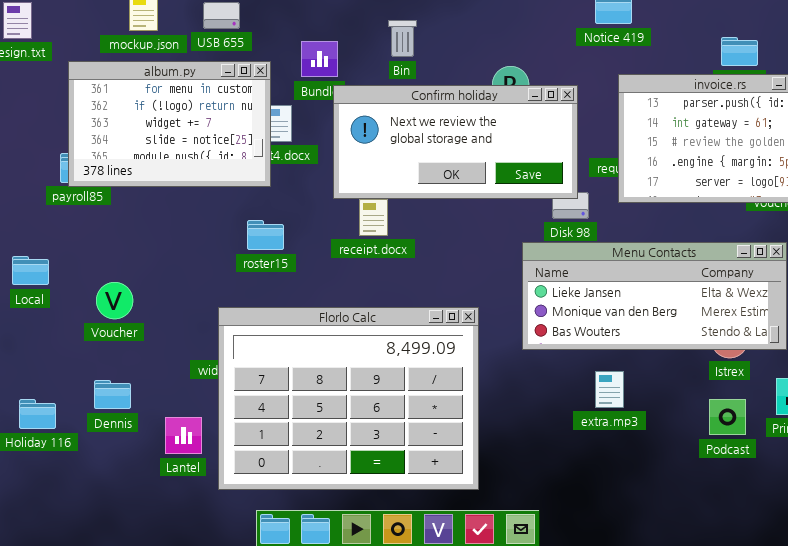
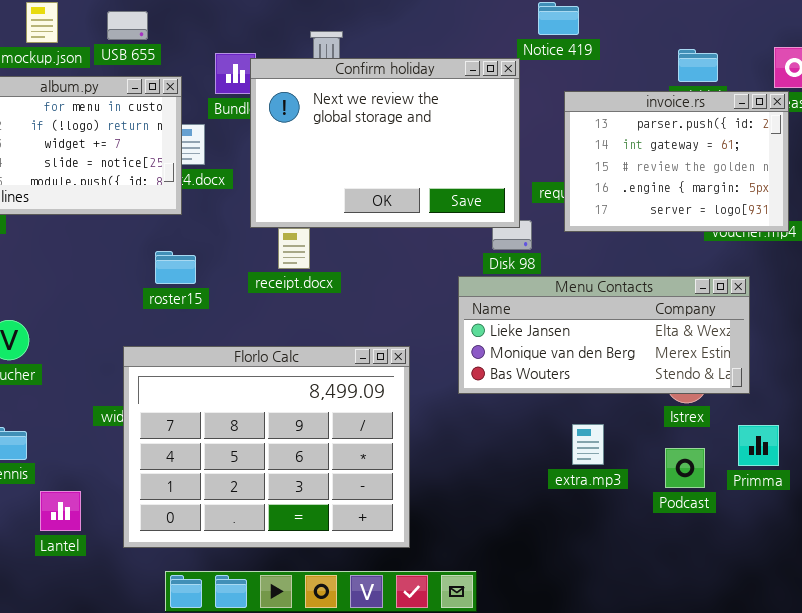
Confirm holiday: [333,85,578,199] -> [250,58,520,228], resized
extra.mp3: [595,371,624,408] -> [572,424,604,465], moved
Lantel: [165,417,202,454] -> [40,491,81,531], moved

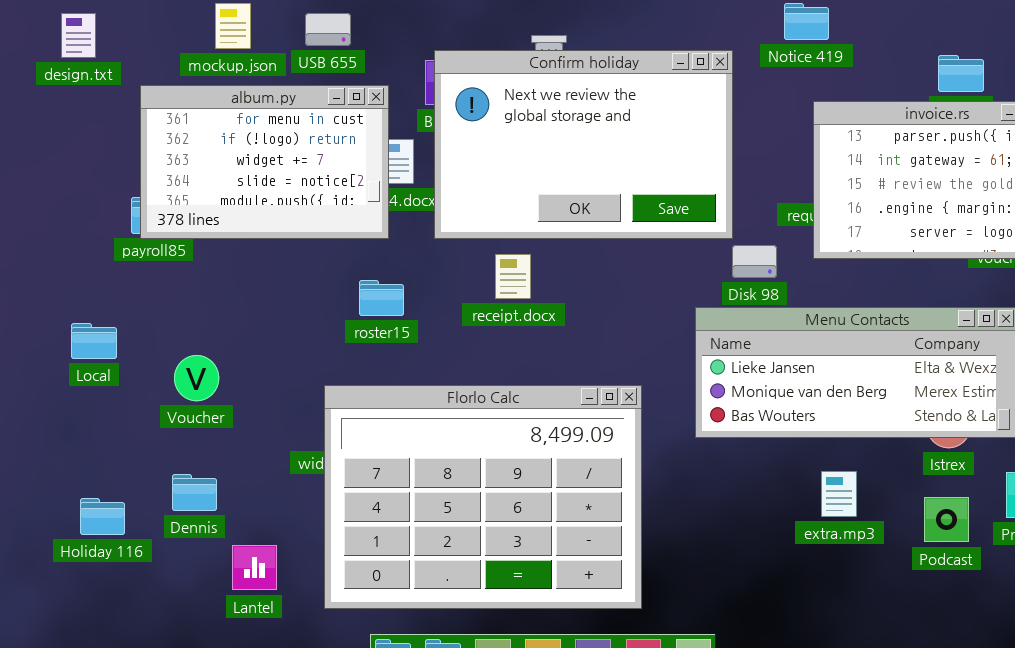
Confirm holiday: [250,58,520,228] -> [434,50,733,239], moved

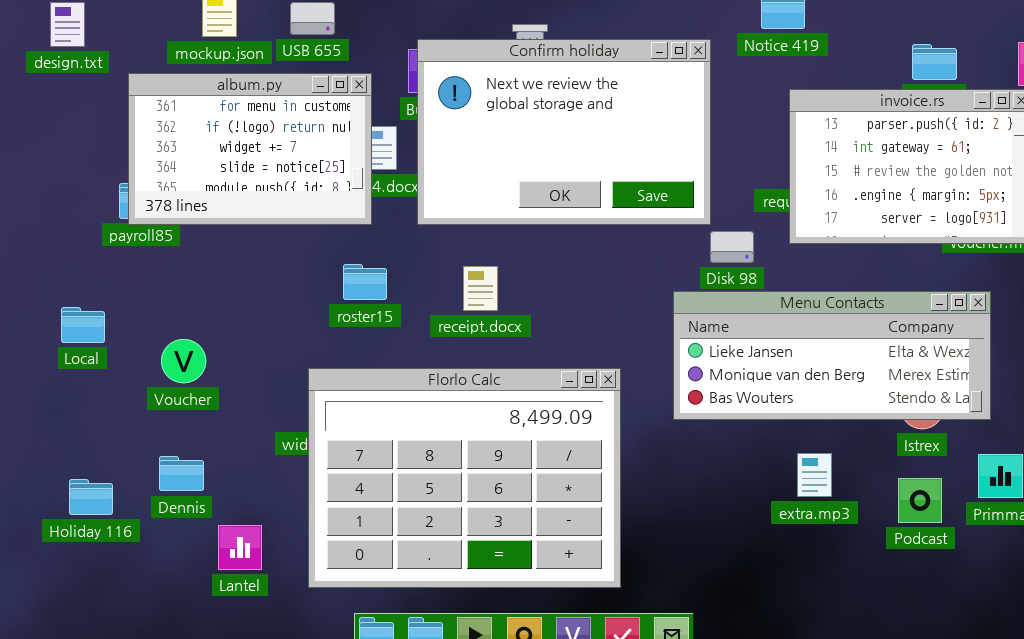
receipt.docx: [495,254,531,299] -> [463,266,498,311], moved

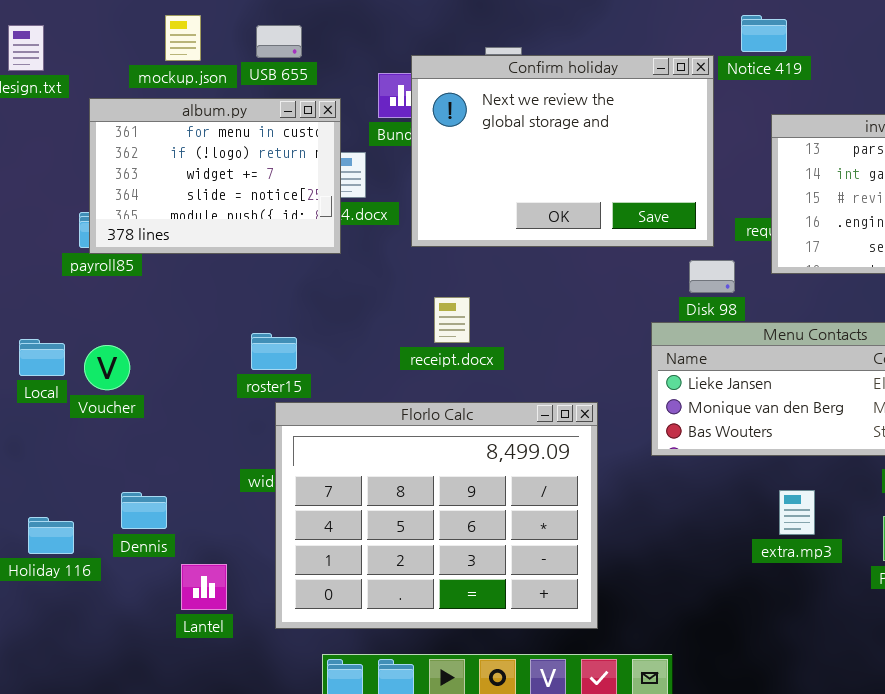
Confirm holiday: [417,39,711,225] -> [411,55,714,247], moved
roster15: [343,264,387,300] -> [251,333,297,370], moved
Voucher: [161,339,206,383] -> [84,345,130,390], moved

